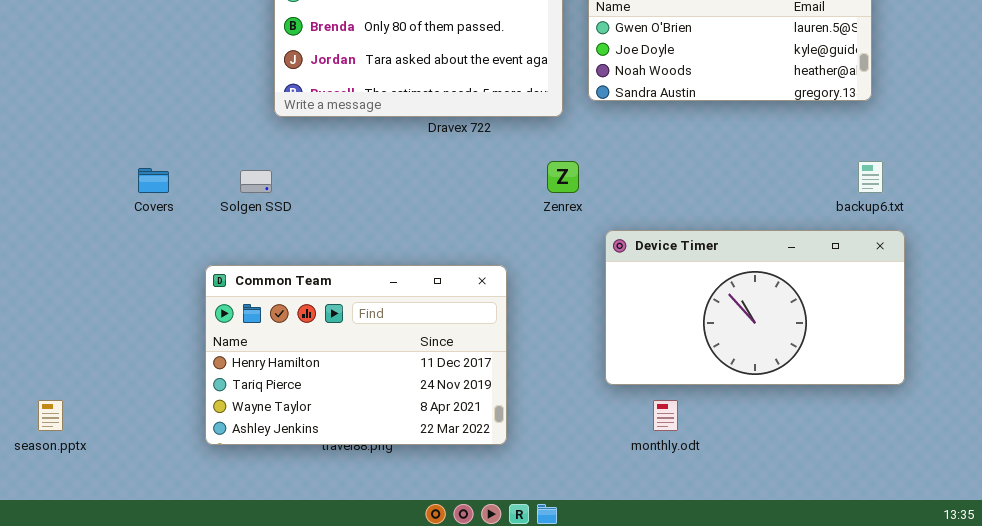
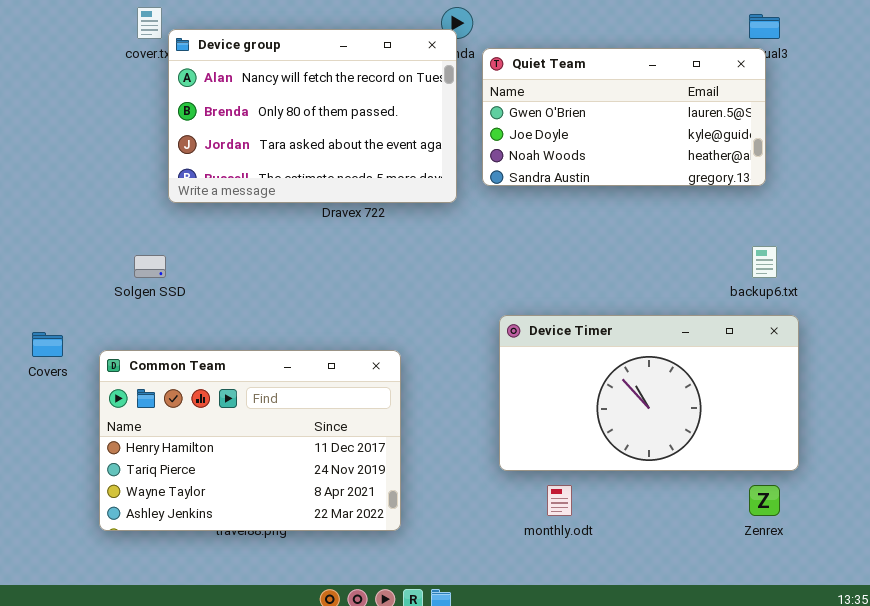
Zenrex: [547,161,579,193] -> [749,485,780,516], moved
Covers: [138,168,169,193] -> [32,332,63,357], moved

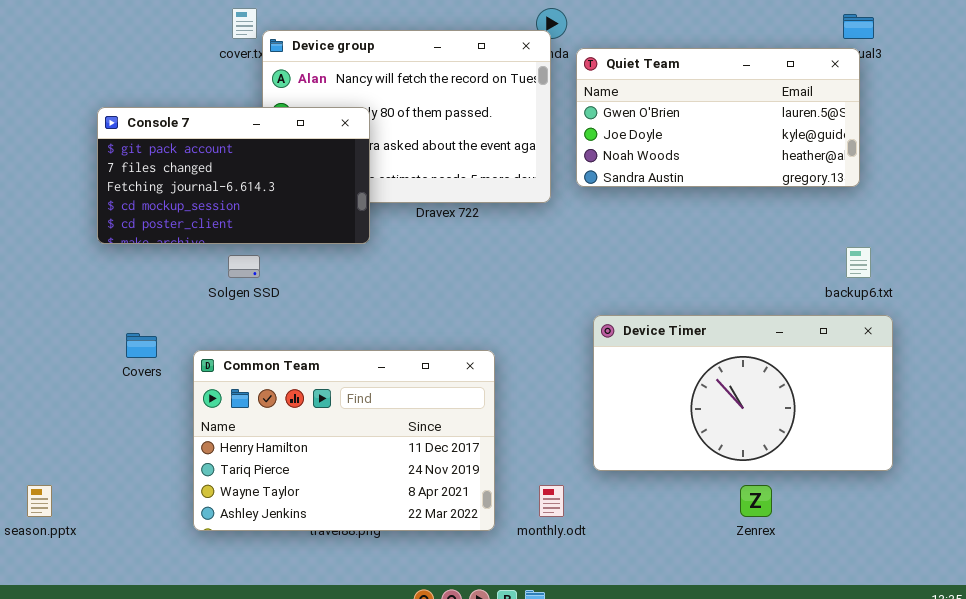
Console 7: none -> [97,107,370,244], opened
monthly.odt: [547,485,572,516] -> [539,485,564,517], moved
Zenrex: [749,485,780,516] -> [740,485,772,517], moved

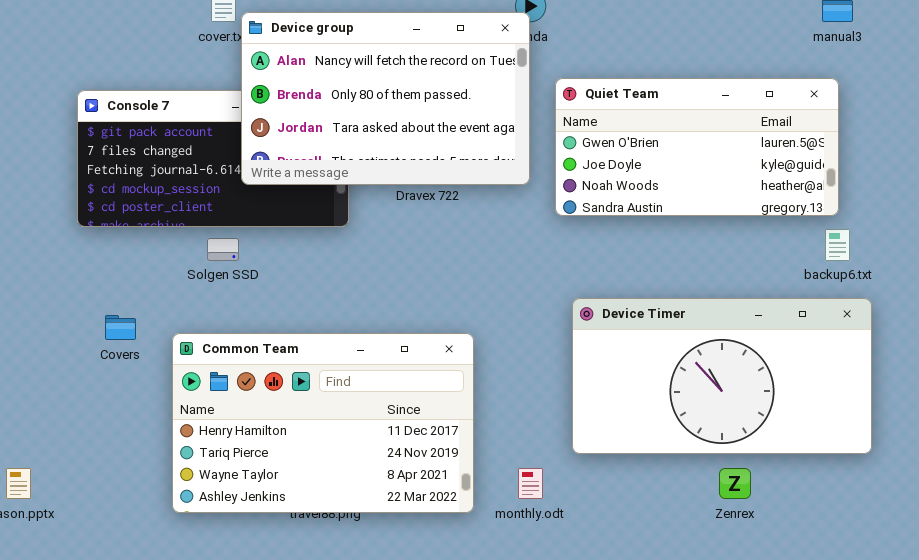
Device group: [262,30,551,203] -> [241,12,530,185], raised
Quiet Team: [576,48,860,187] -> [555,78,839,216], moved

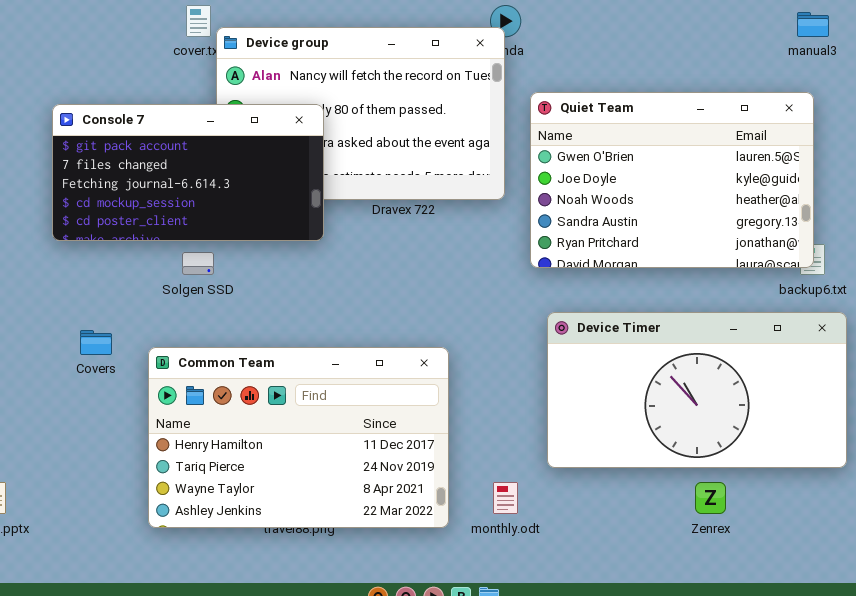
Quiet Team: [555,78,839,216] -> [530,92,814,268], resized
Console 7: [77,90,349,227] -> [52,104,324,241], raised

